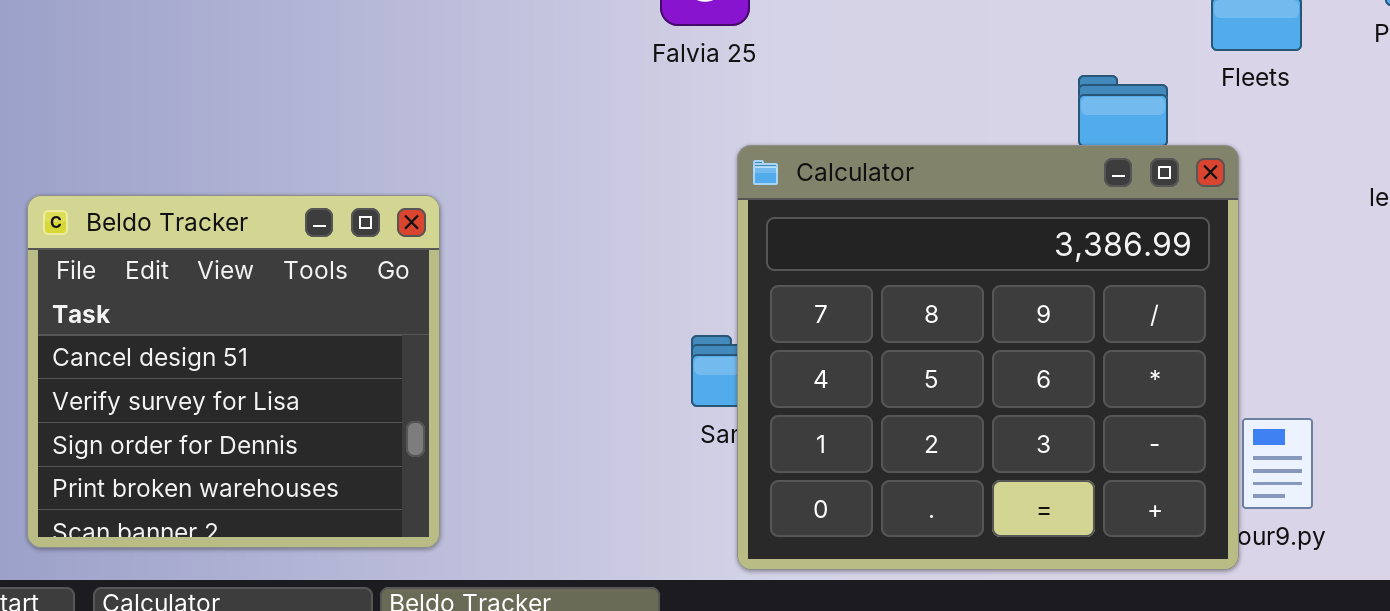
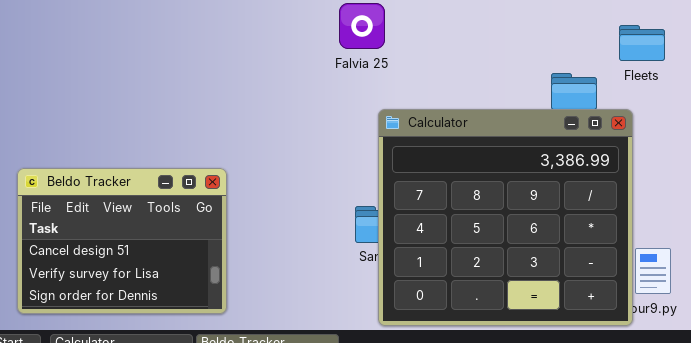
Beldo Tracker: [27,195,440,548] -> [17,168,227,314], resized

